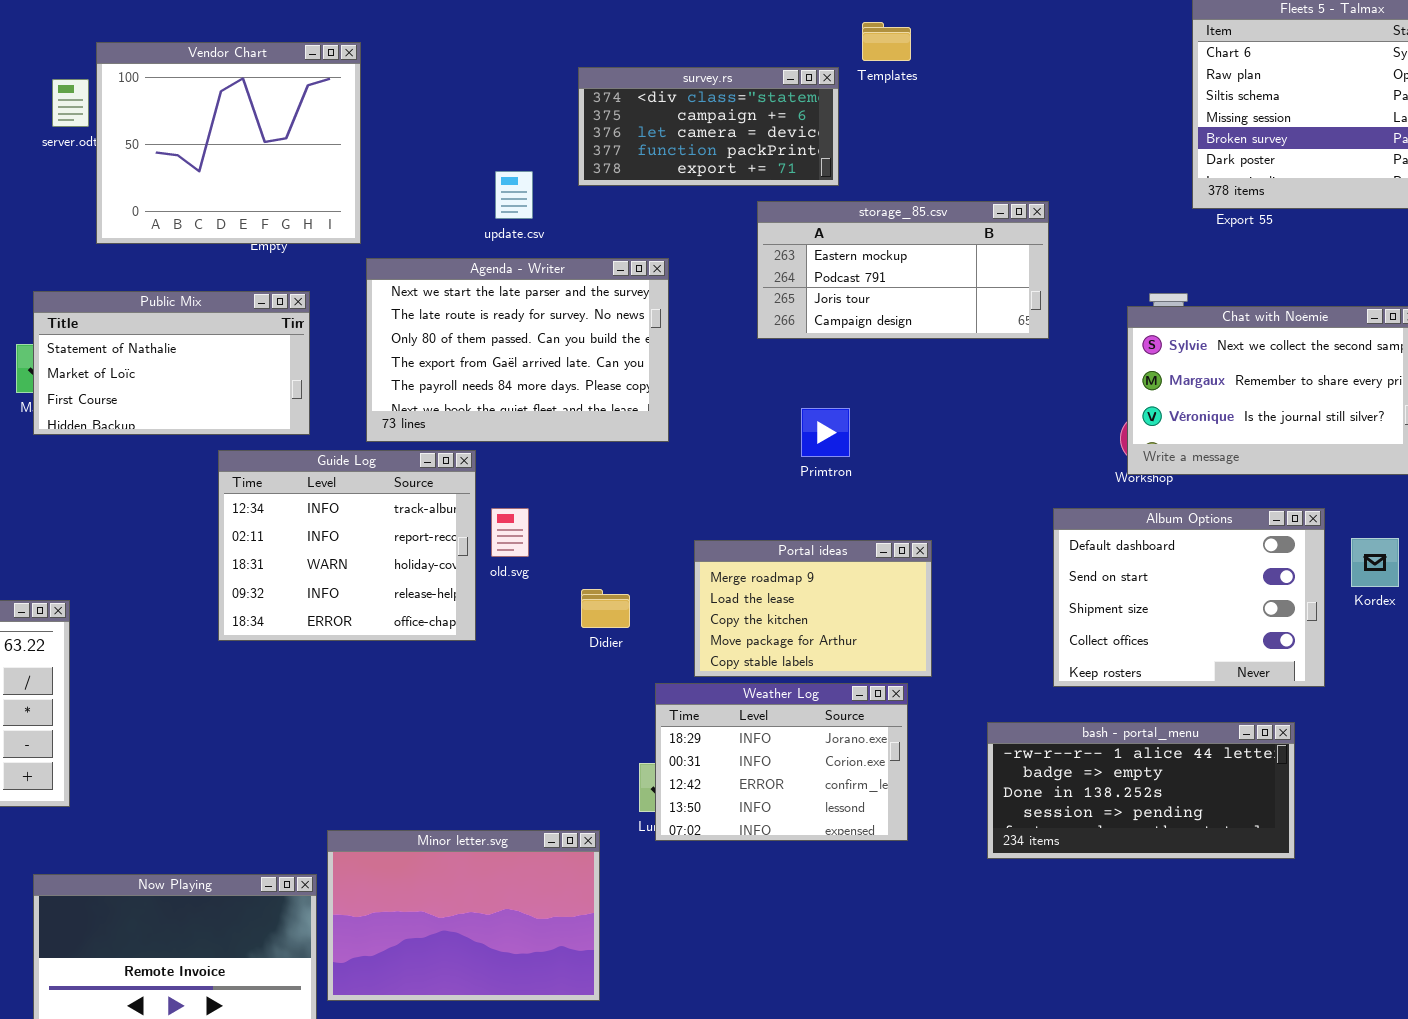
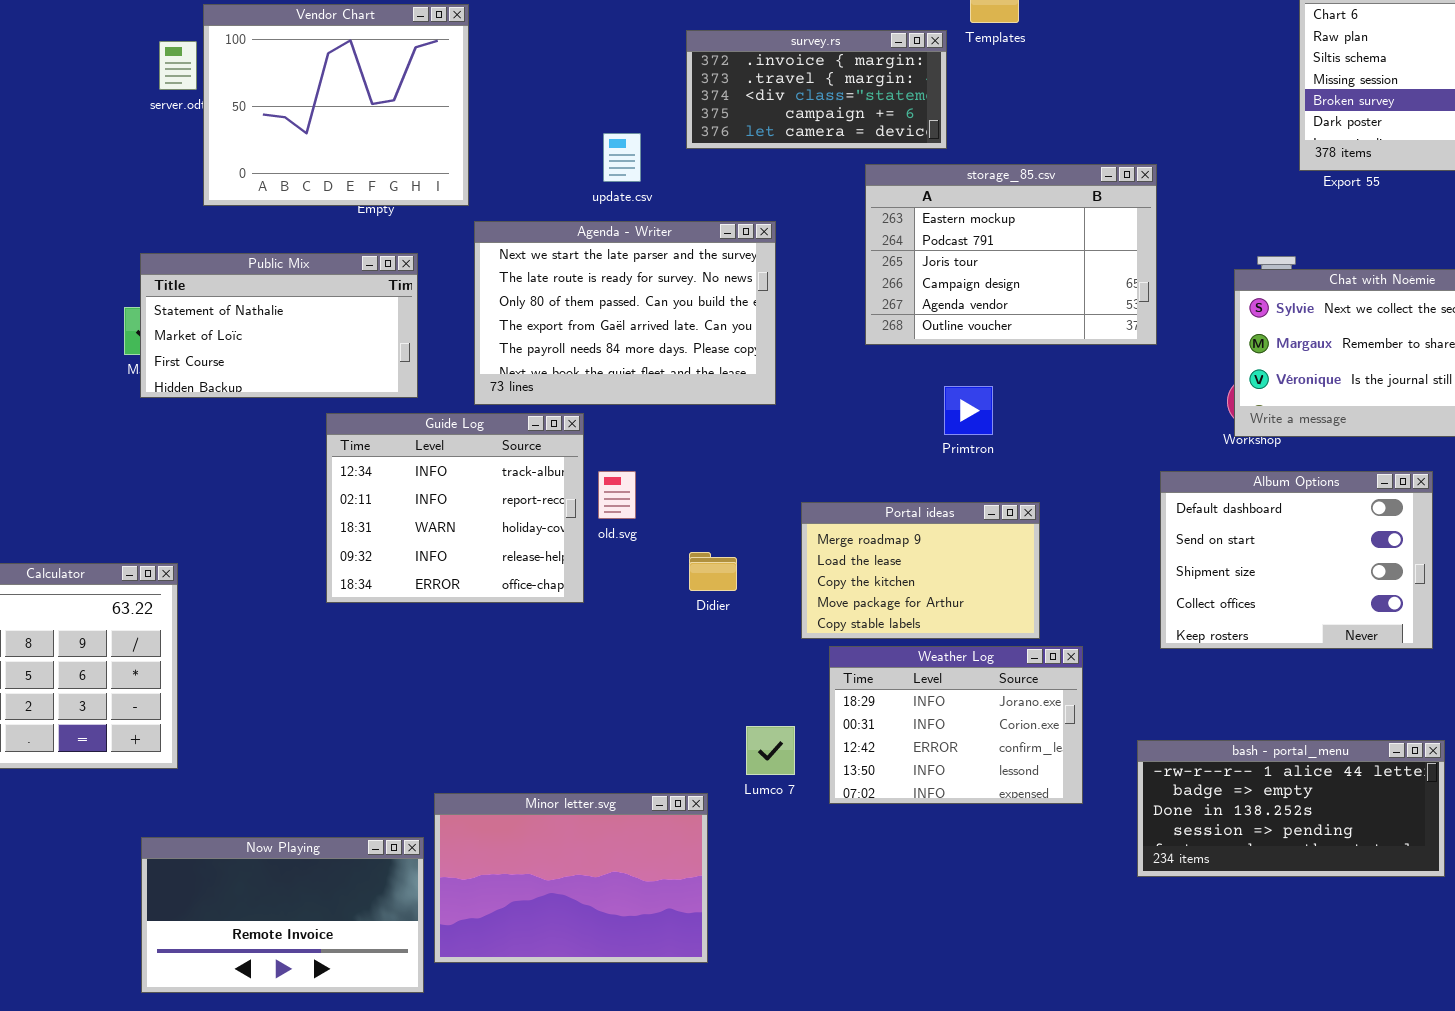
survey.rs: [578,67,839,186] -> [686,30,947,149], scrolled up 2 rows
storage_85.csv: [757,201,1049,339] -> [865,164,1157,345], resized
Primtron: [801,408,850,457] -> [944,386,993,435], moved
Weather Log: [655,683,908,841] -> [829,646,1083,804], moved
bash - portal_menu: [987,722,1295,859] -> [1137,740,1445,877], moved

